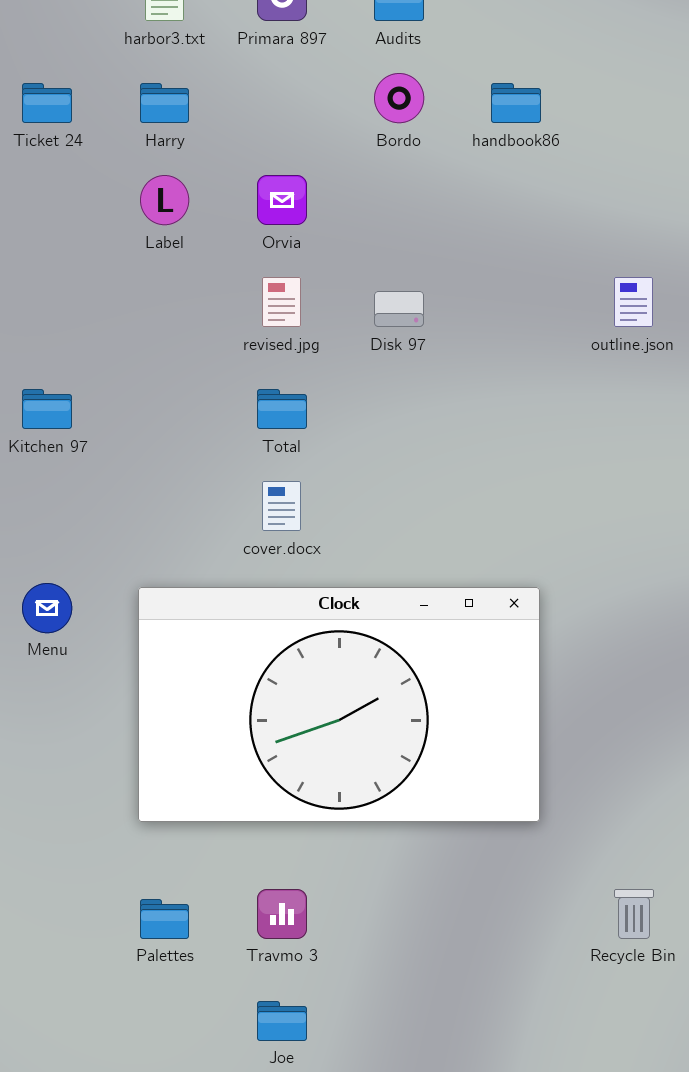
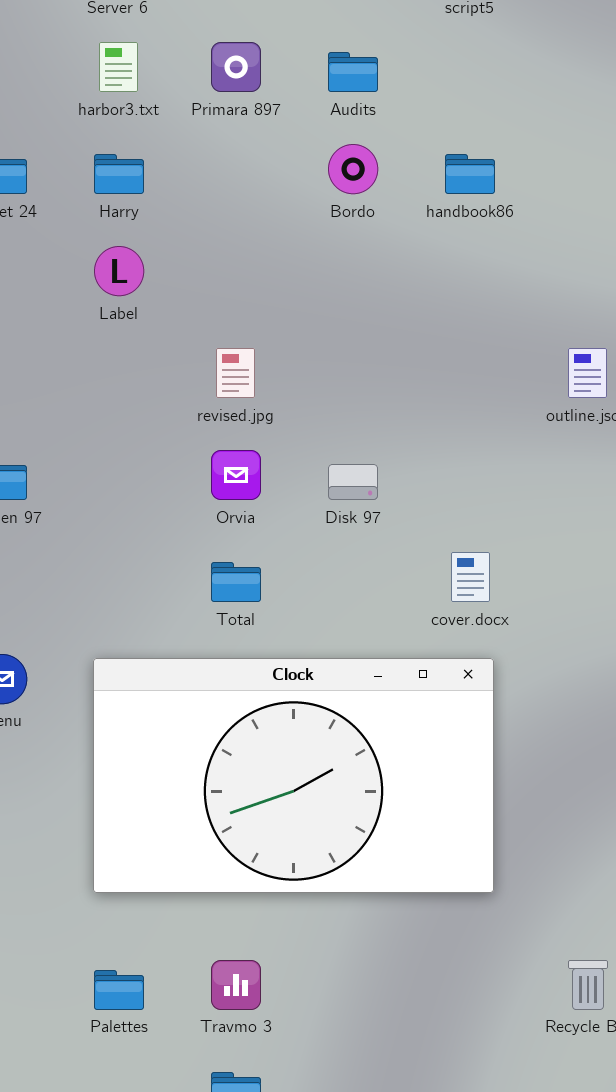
Orvia: [257,175,307,225] -> [211,450,261,500], moved
Disk 97: [374,291,424,327] -> [328,464,378,500], moved
Total: [257,389,307,429] -> [211,562,261,602], moved
cover.docx: [262,481,301,531] -> [451,552,490,602], moved

